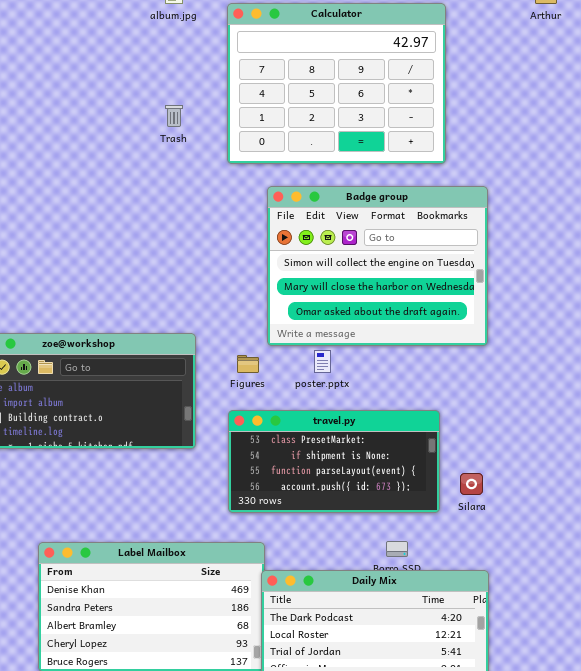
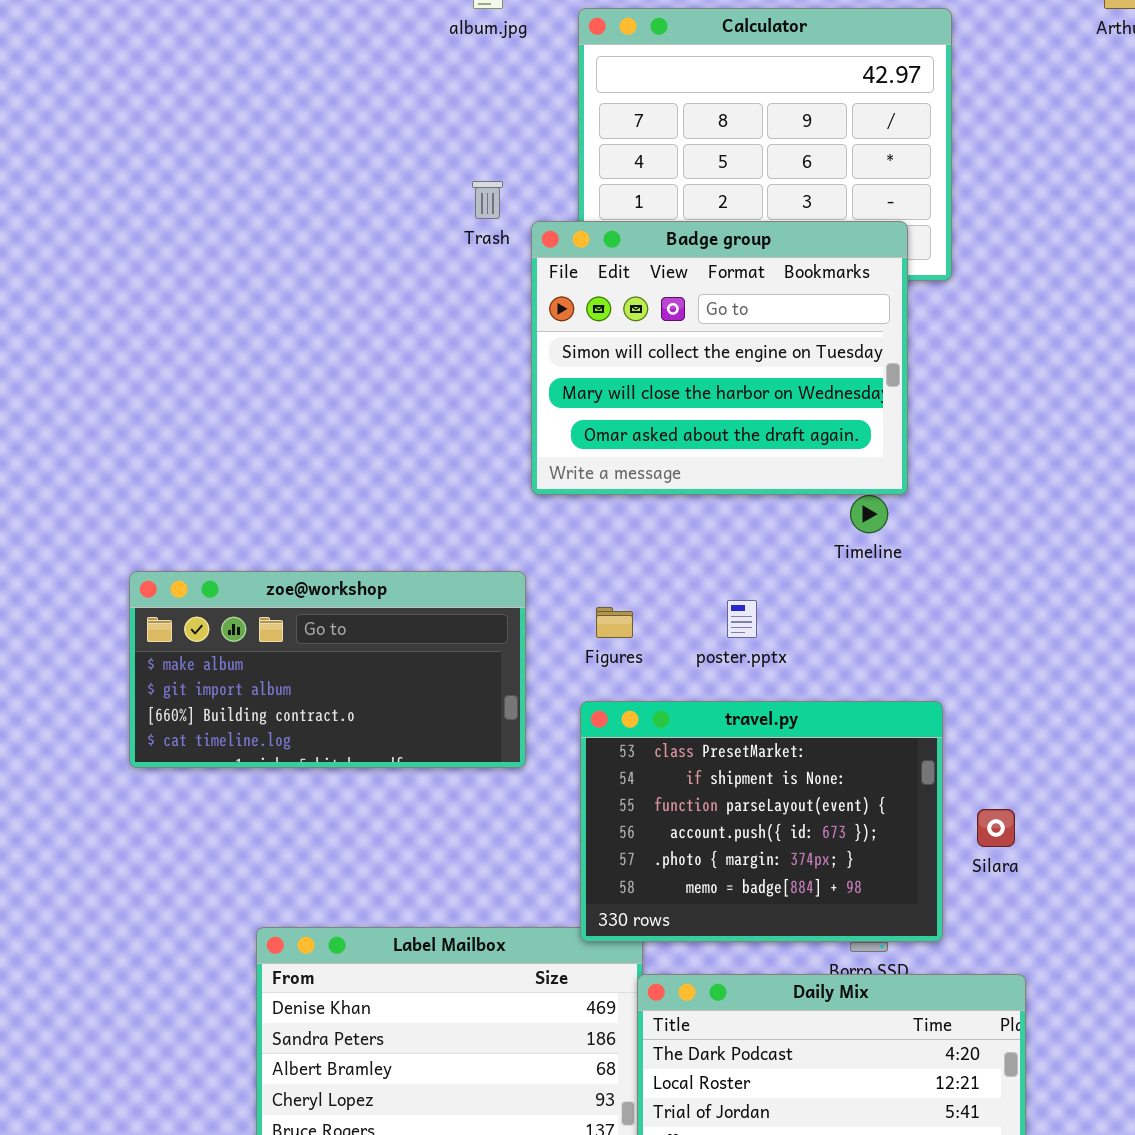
Badge group: [267,186,488,346] -> [531,221,908,495], moved
travel.py: [228,410,440,513] -> [580,701,943,942], resized

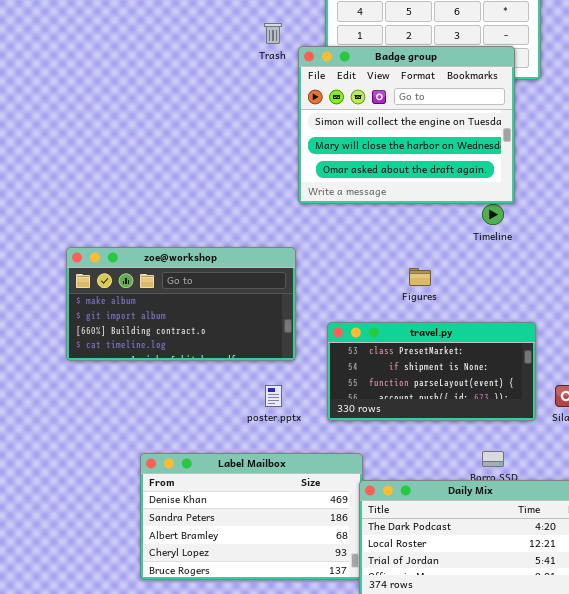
poster.pptx: [727,600,757,638] -> [265,385,282,407], moved
Figures: [596,607,633,638] -> [409,268,431,286], moved
travel.py: [580,701,943,942] -> [327,322,536,421], resized

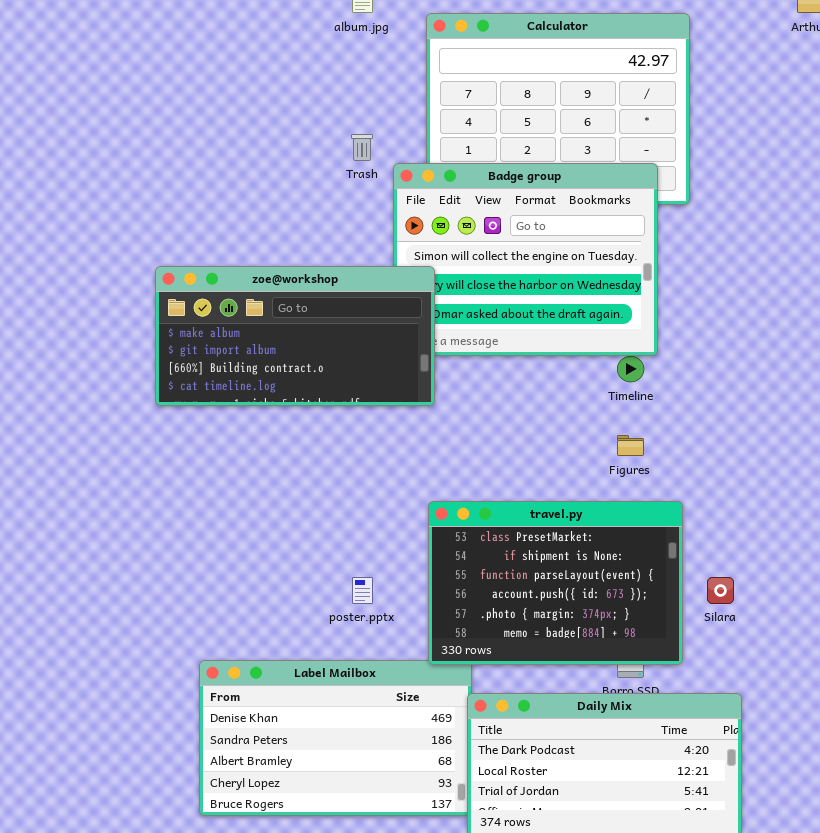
zoe@workshop: [66,247,296,361] -> [155,266,435,406], moved
Figures: [409,268,431,286] -> [617,435,644,456], moved
travel.py: [327,322,536,421] -> [428,501,683,665], resized

